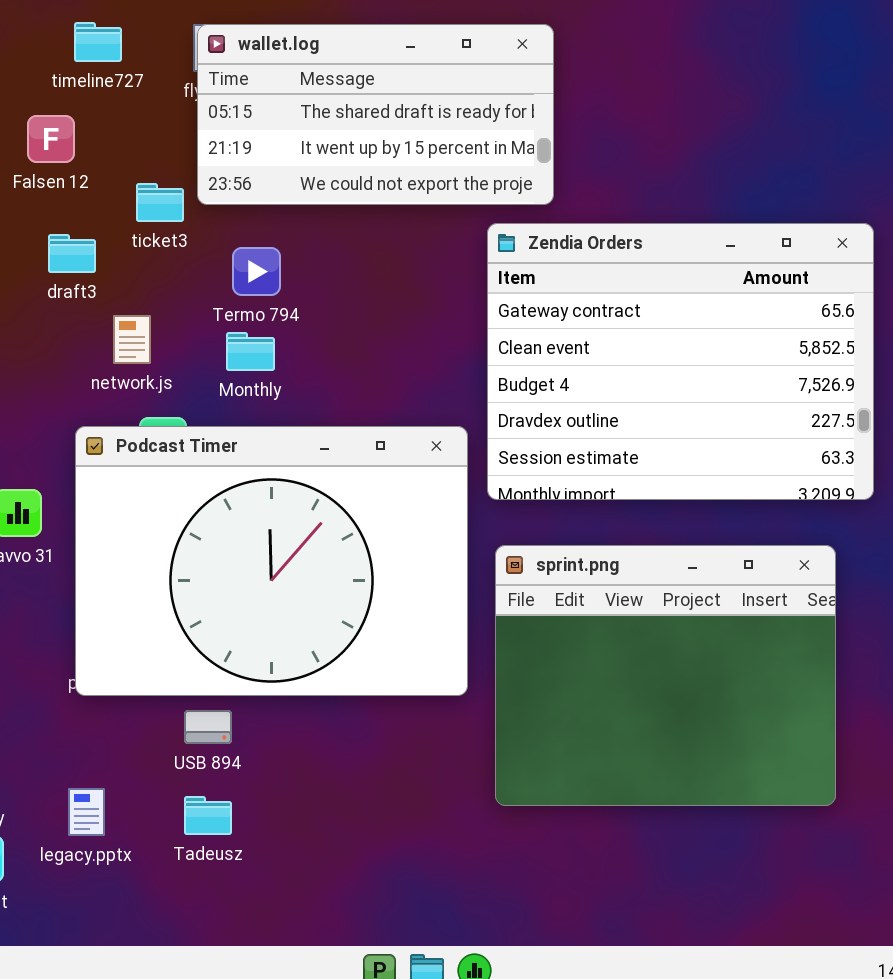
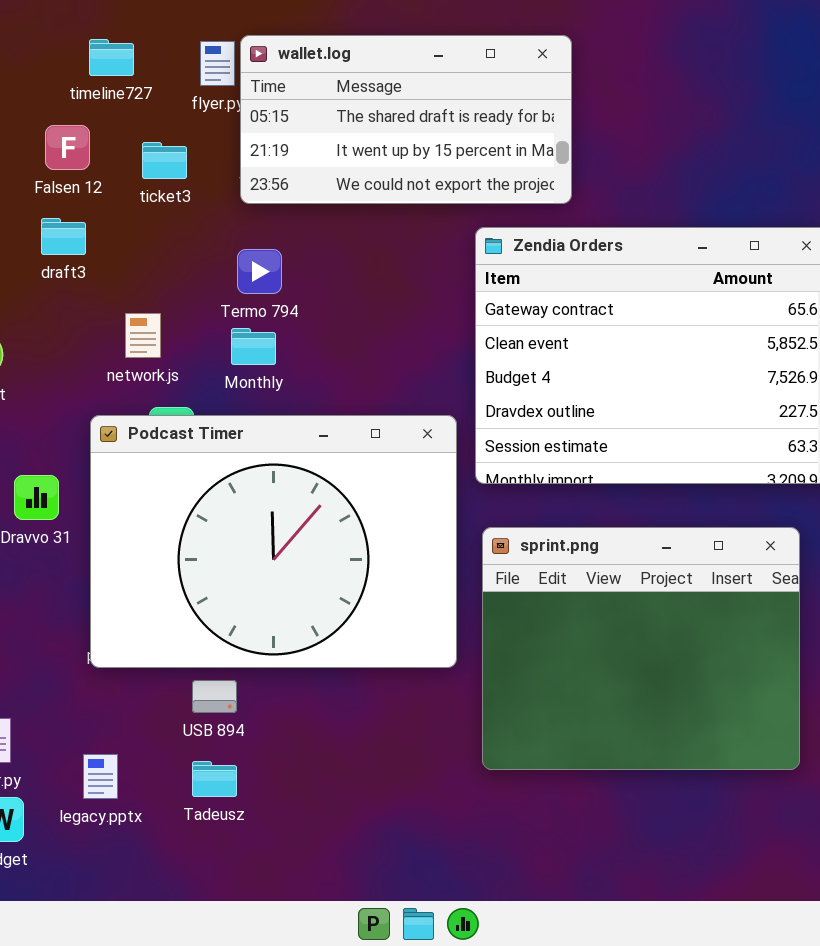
wallet.log: [197,24,554,205] -> [240,35,572,204], moved
ticket3: [136,183,184,222] -> [142,142,187,179], moved
draft3: [48,234,96,273] -> [41,218,86,255], moved

